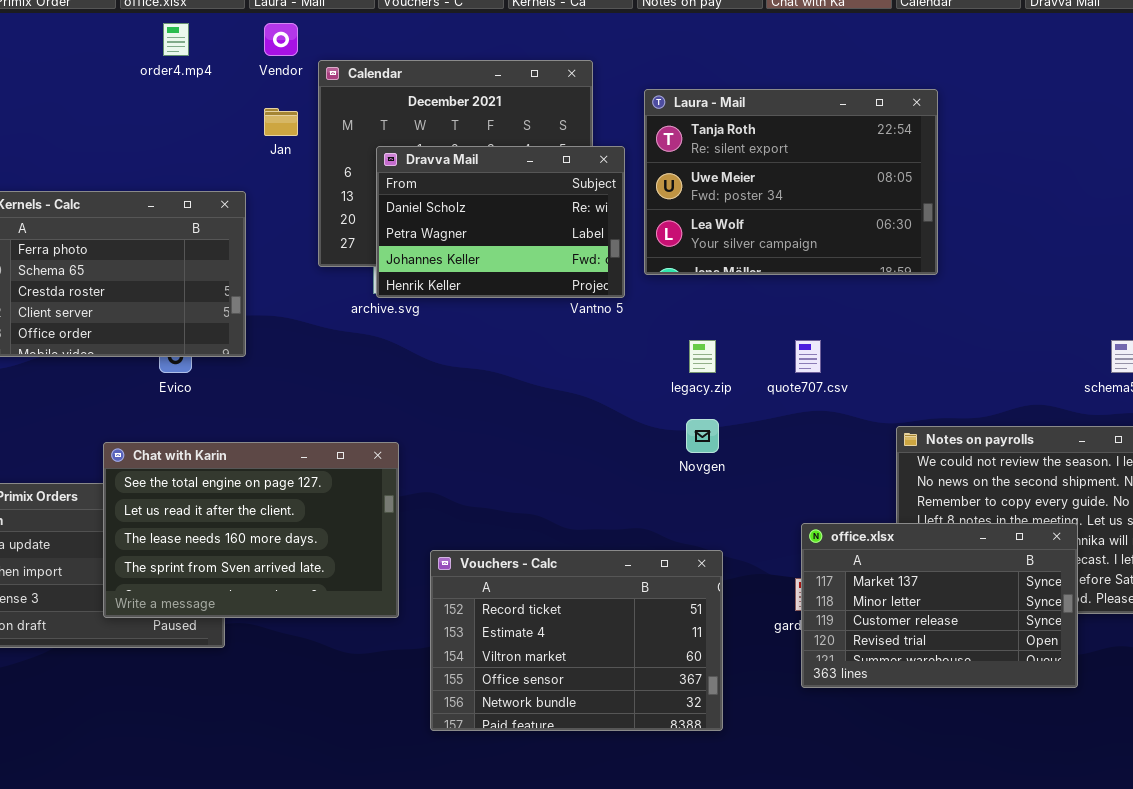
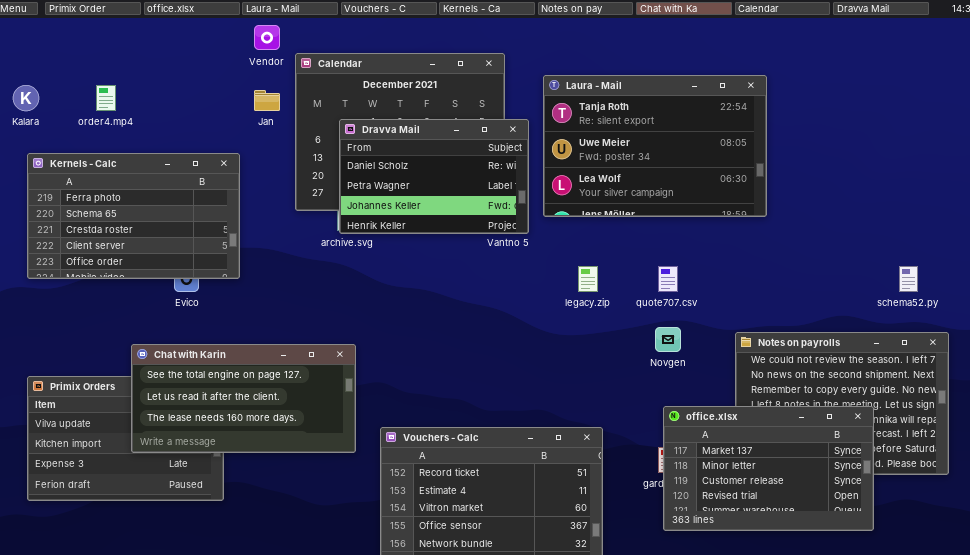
order4.mp4: [163,23,189,56] -> [96,85,116,111], moved
Novgen: [686,419,719,453] -> [655,327,681,352], moved
Chat with Karin: [103,442,399,618] -> [131,344,356,453], resized

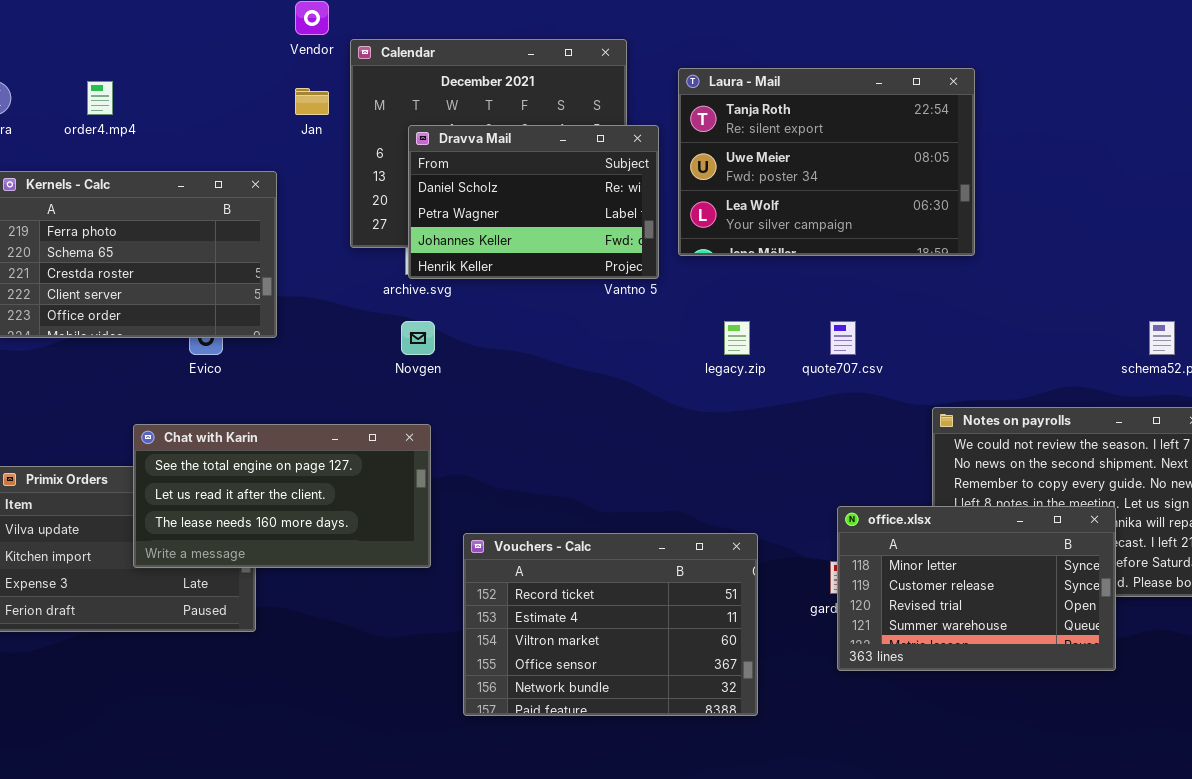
Novgen: [655,327,681,352] -> [401,321,435,355], moved
office.xlsx: [663,406,874,531] -> [837,506,1116,671], scrolled down 1 row

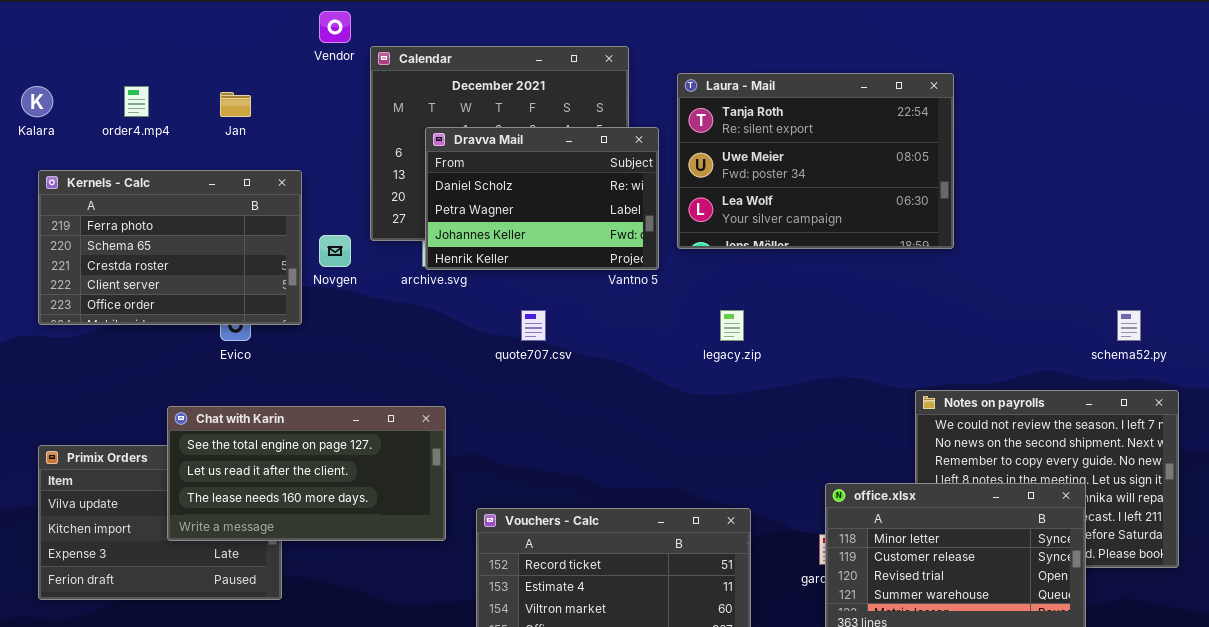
Jan: [295,88,329,115] -> [220,92,251,117], moved
Novgen: [401,321,435,355] -> [319,235,351,267], moved
quote707.csv: [830,321,856,355] -> [521,310,546,341], moved

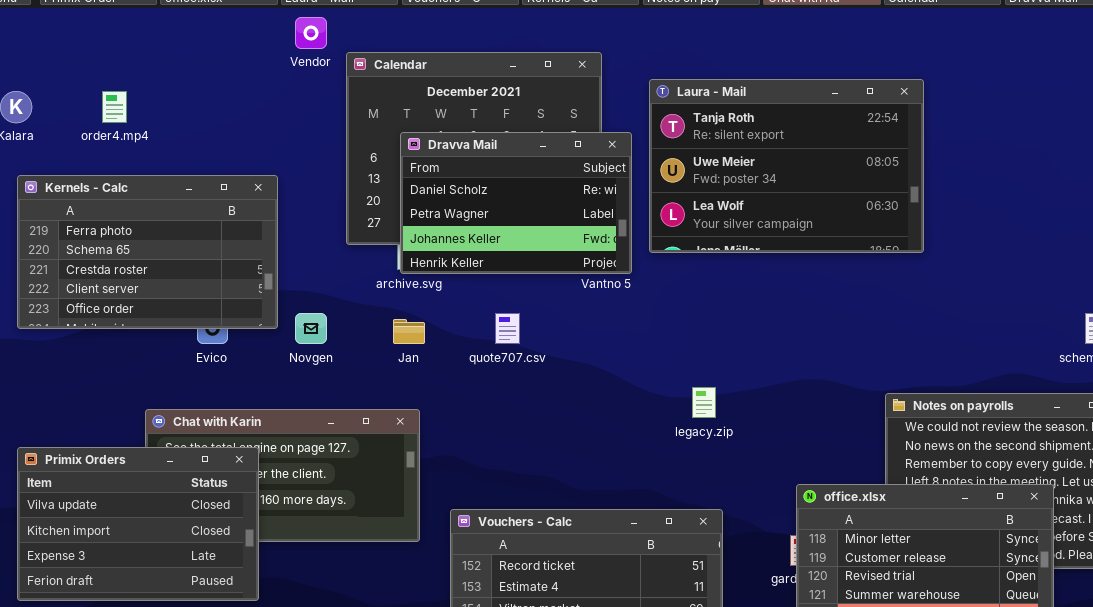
Jan: [220,92,251,117] -> [393,319,425,344], moved
Novgen: [319,235,351,267] -> [295,313,327,344], moved
legacy.zip: [720,310,744,341] -> [692,387,716,418], moved
Primix Orders: [38,445,282,600] -> [17,447,259,601], raised

